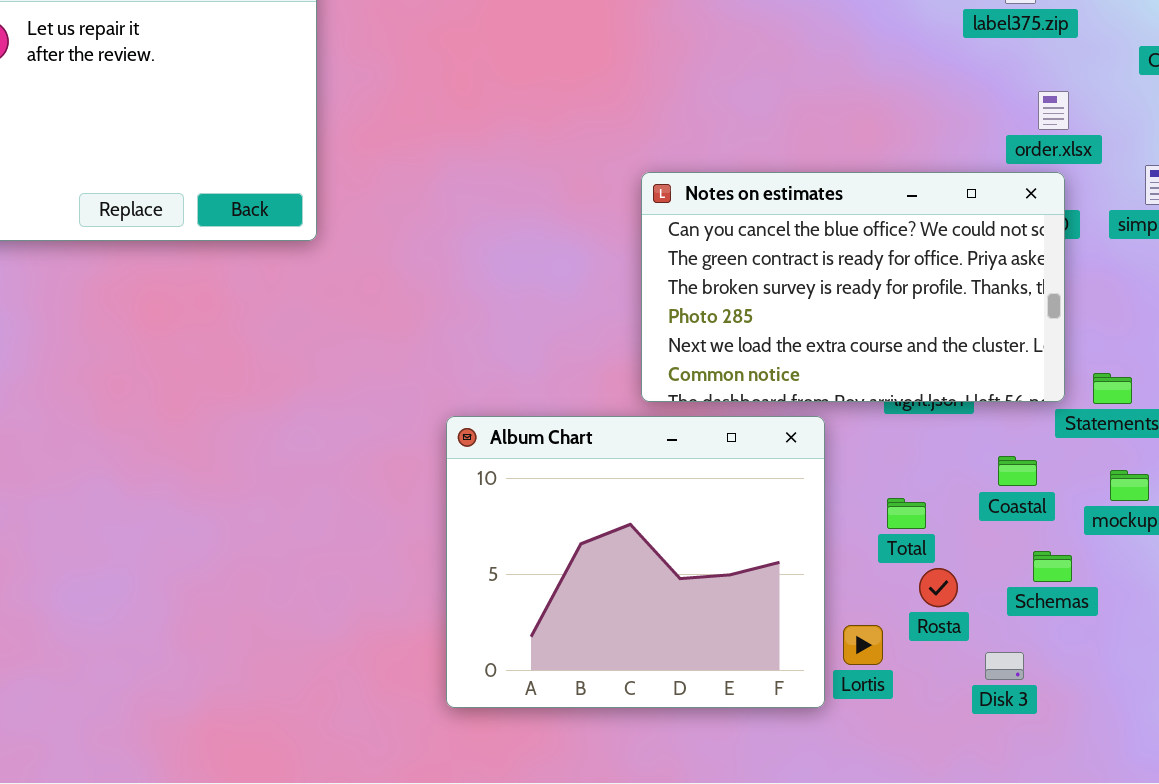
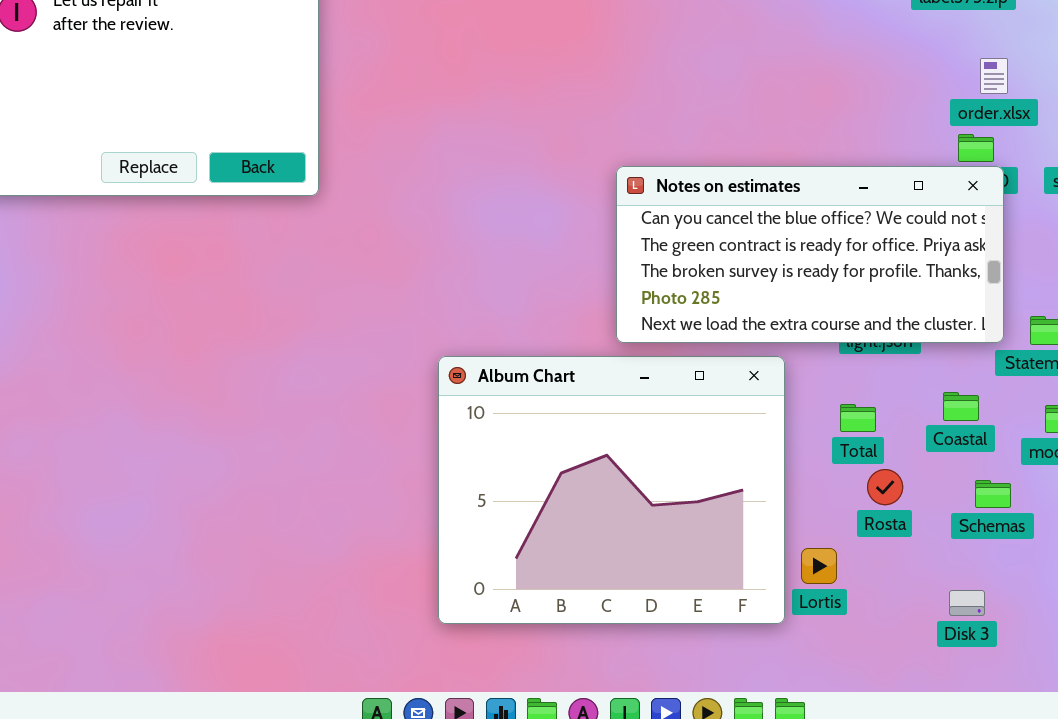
Notes on estimates: [641,172,1065,402] -> [616,166,1004,343], resized
Total: [887,498,926,529] -> [840,404,876,432], moved
Rosta: [919,568,958,607] -> [867,469,903,505], moved
Disk 3: [985,652,1024,680] -> [949,590,985,616], moved

